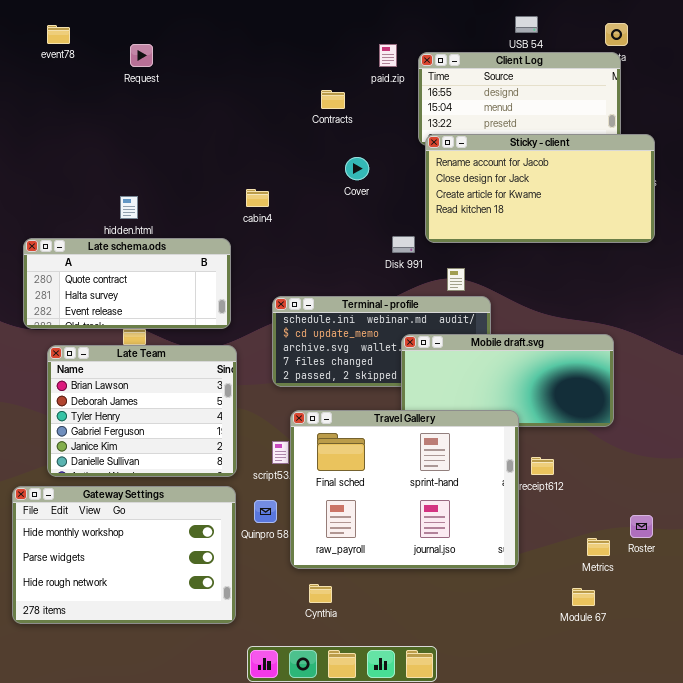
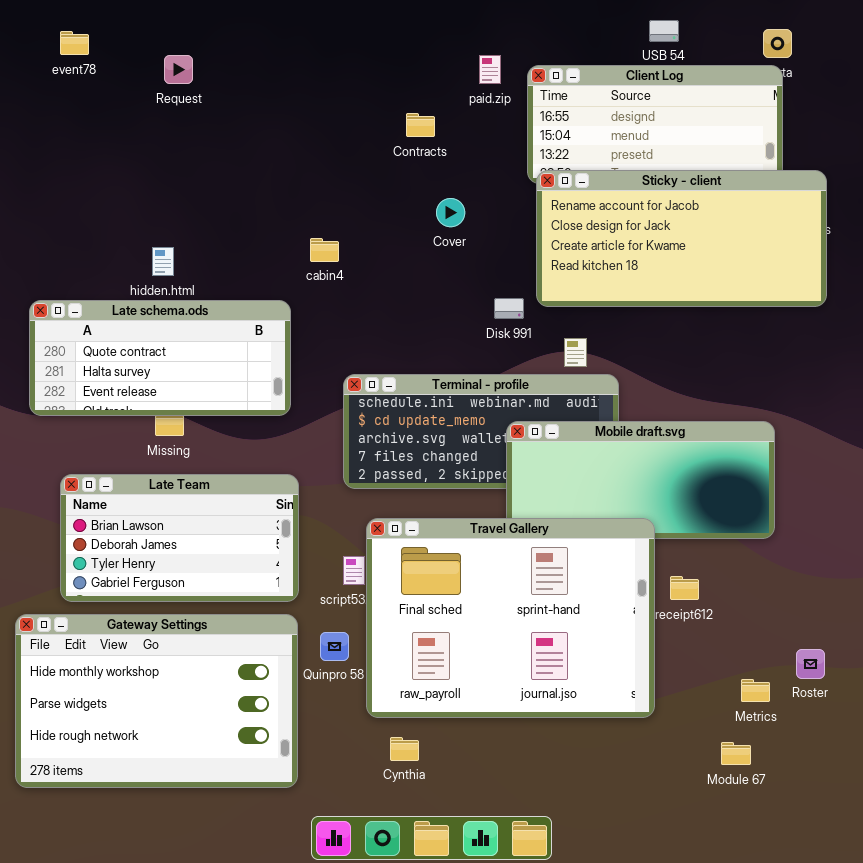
Late Team: [47,345,237,477] -> [60,474,299,602], resized

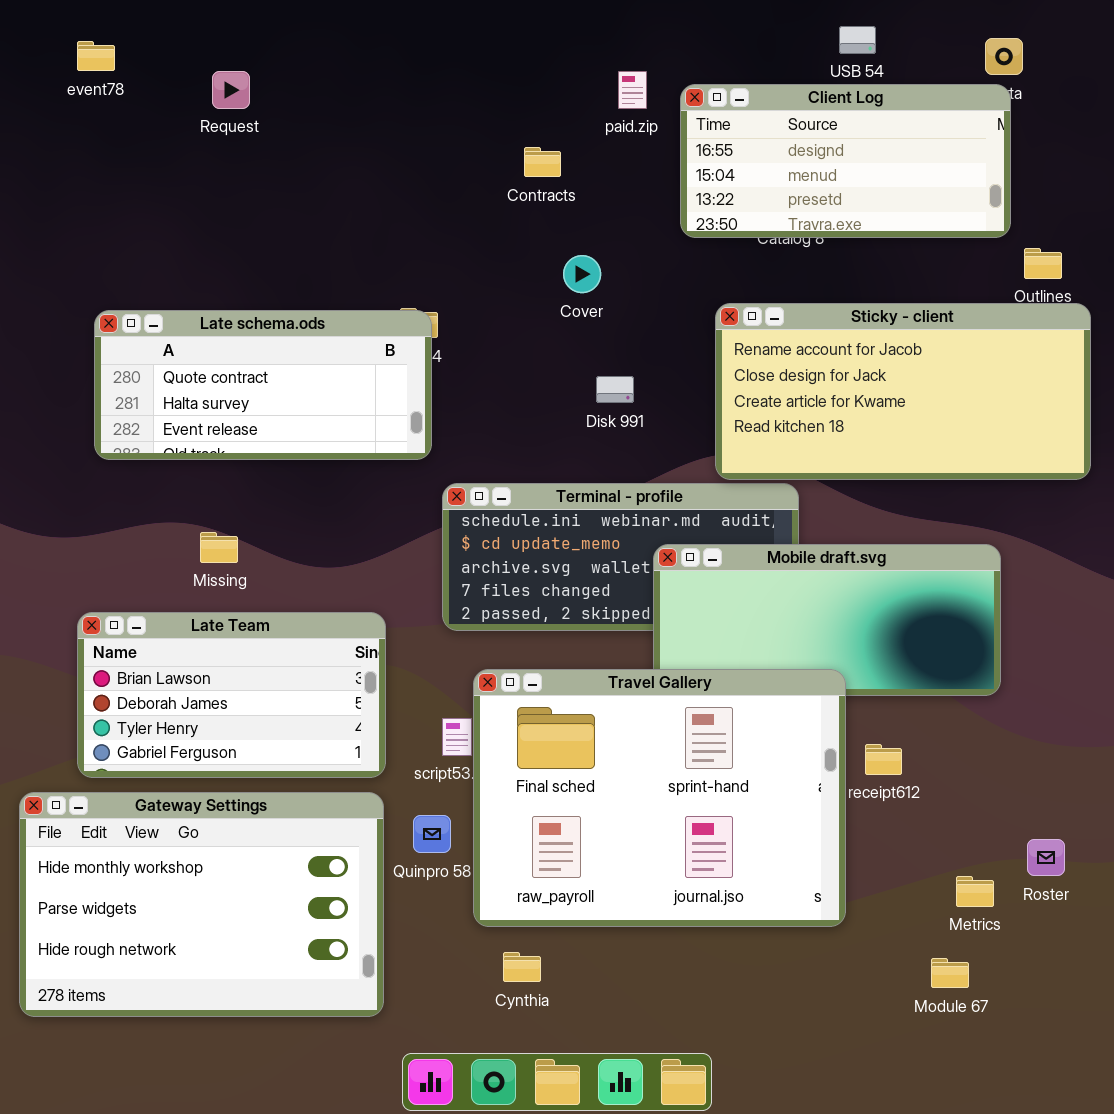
Sticky - client: [536,170,827,307] -> [715,303,1091,480], moved
Disk 991: [494,298,524,319] -> [596,376,634,403], moved
Late schema.ods: [29,300,291,416] -> [94,310,432,460], moved

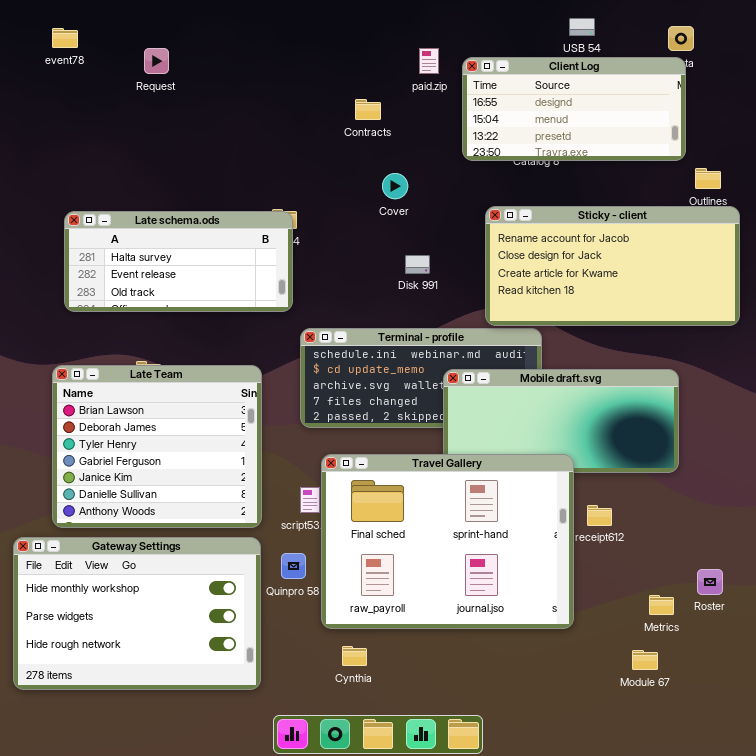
Late schema.ods: [94,310,432,460] -> [64,211,293,312], scrolled down 1 row
Late Team: [77,612,386,778] -> [52,365,262,528], resized

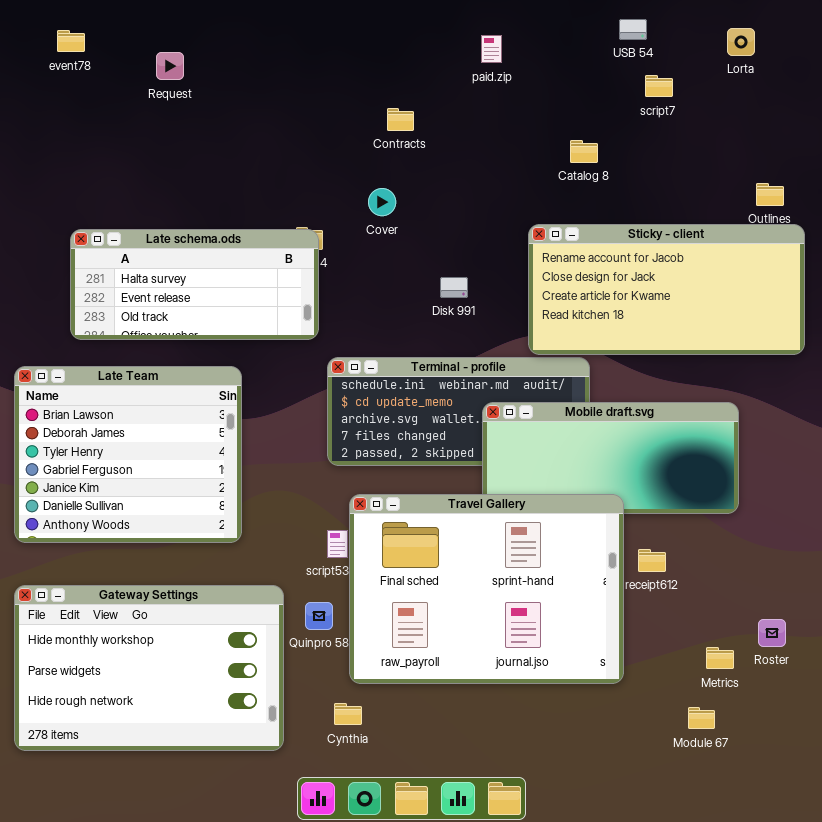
paid.zip: [419,48,439,74] -> [481,35,502,63], moved
Client Log: [462,57,686,161] -> none, closed
Cover: [382,173,408,199] -> [368,188,396,216], moved
Late Team: [52,365,262,528] -> [14,366,242,543], moved
Cynthia: [342,646,367,666] -> [334,703,362,725], moved

